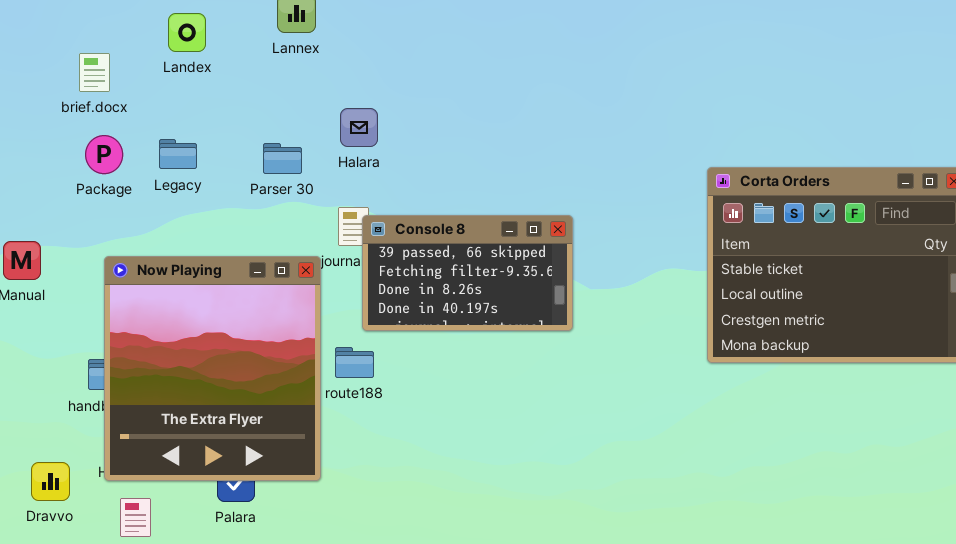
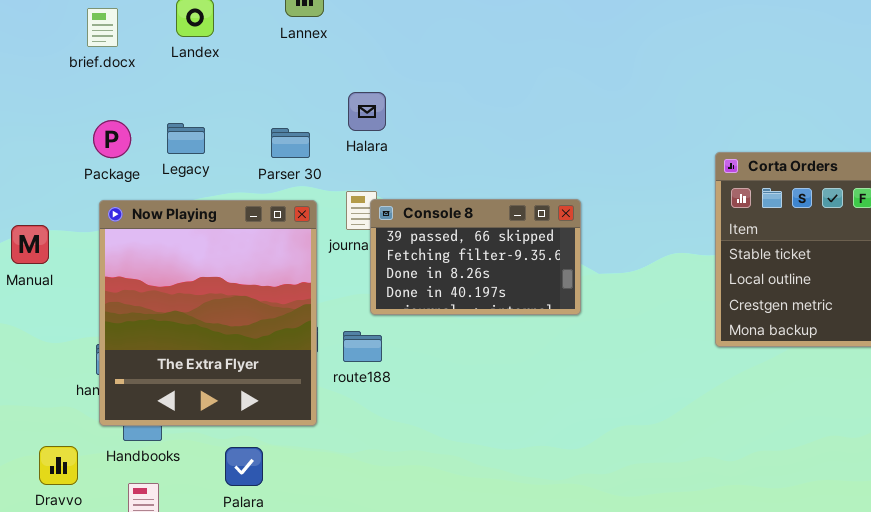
brief.docx: [79,53,110,92] -> [87,8,118,47], moved
Now Playing: [104,256,321,481] -> [99,200,317,426], moved

